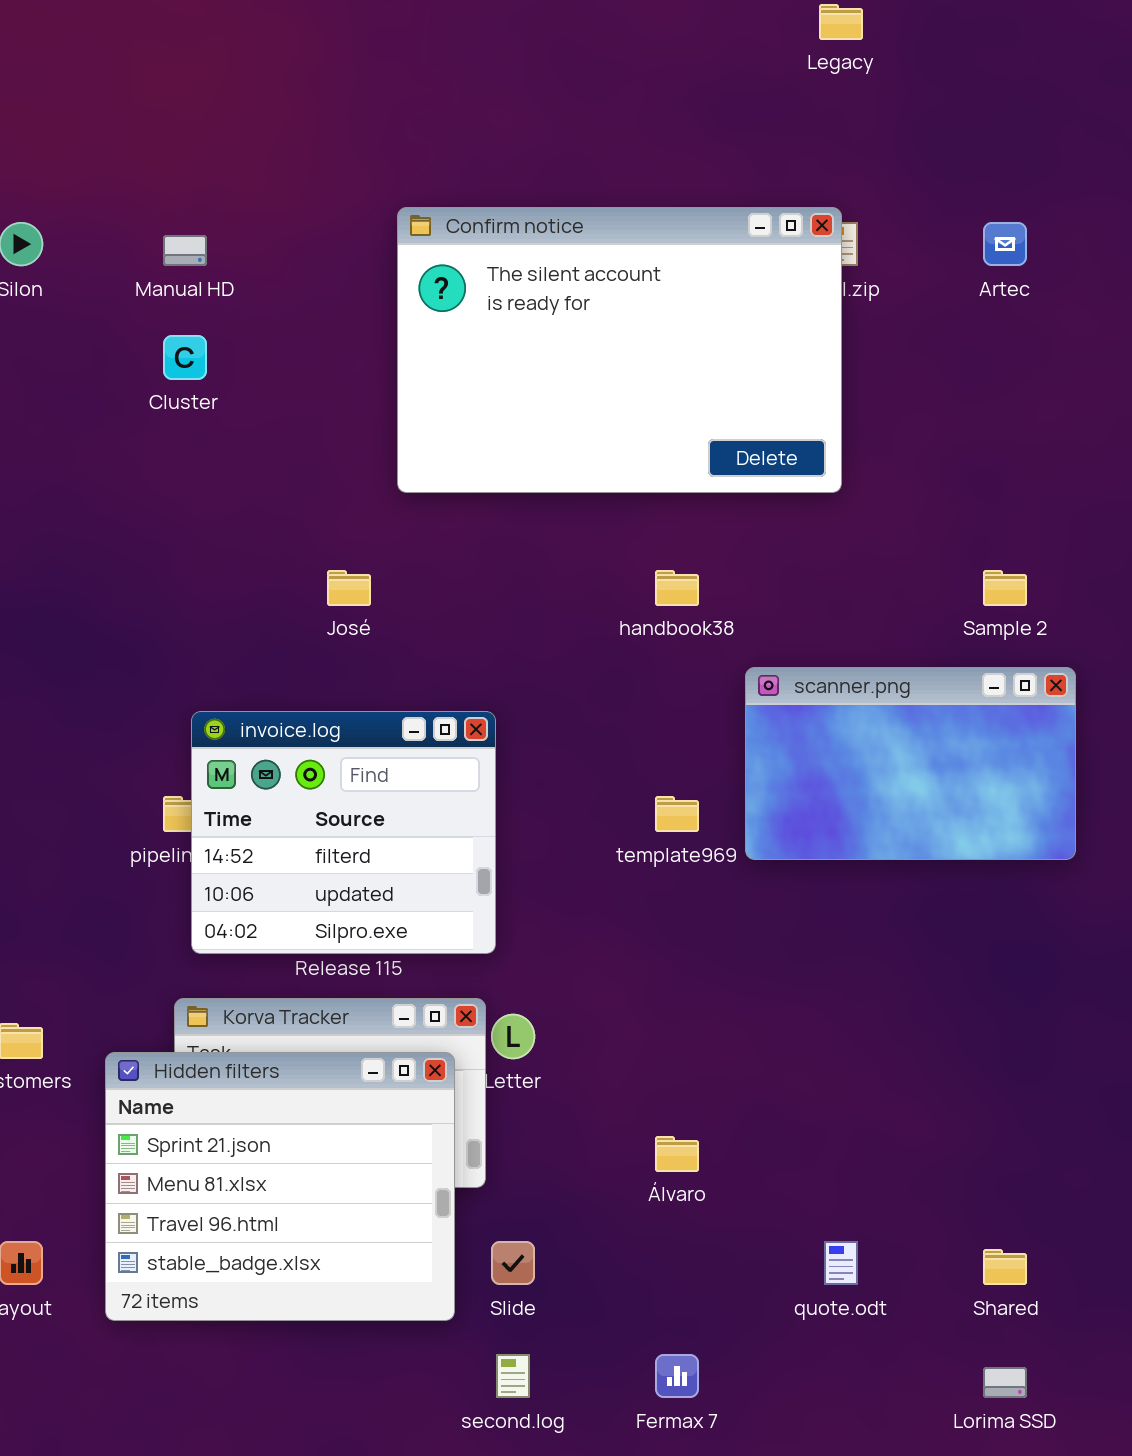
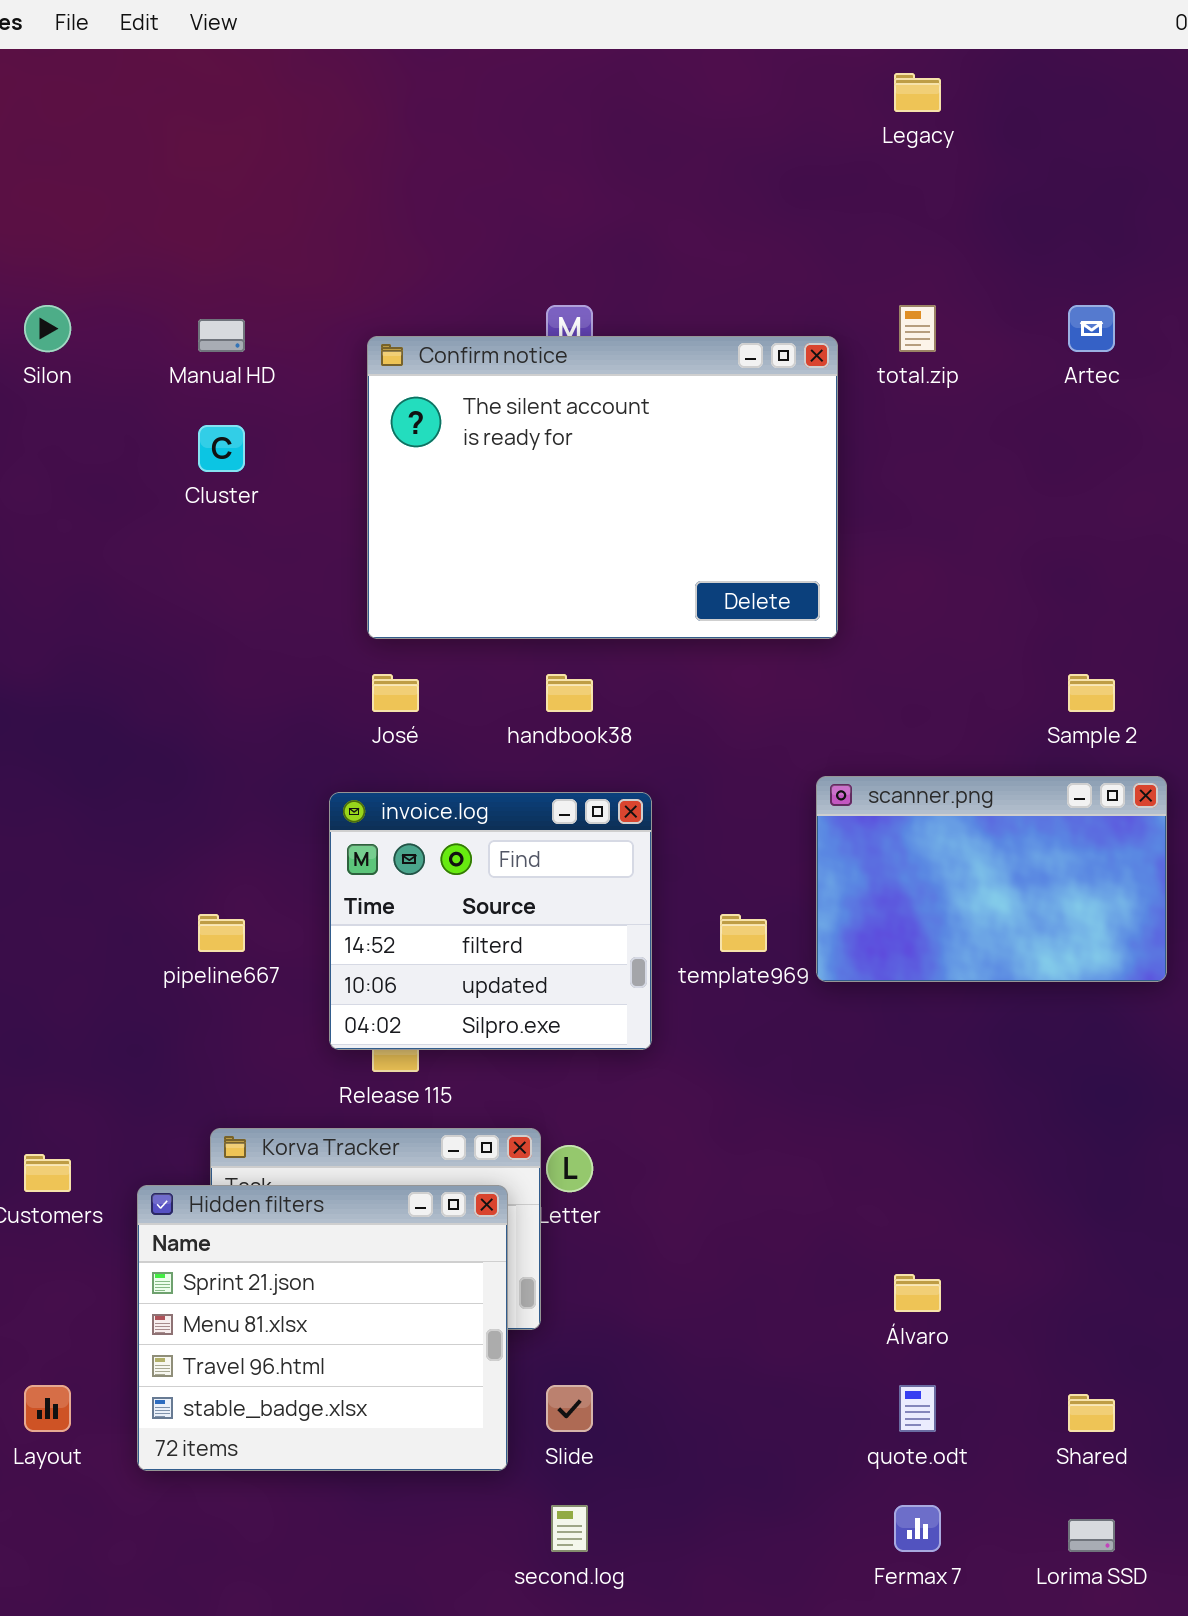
Confirm notice: [397,207,842,493] -> [367,336,838,639], moved
handbook38: [655,570,699,606] -> [546,674,593,712], moved
invoice.log: [191,711,496,954] -> [329,792,652,1050], moved
Álvaro: [655,1136,699,1172] -> [894,1274,941,1312], moved
Fermax 7: [655,1354,699,1398] -> [894,1505,941,1552], moved

